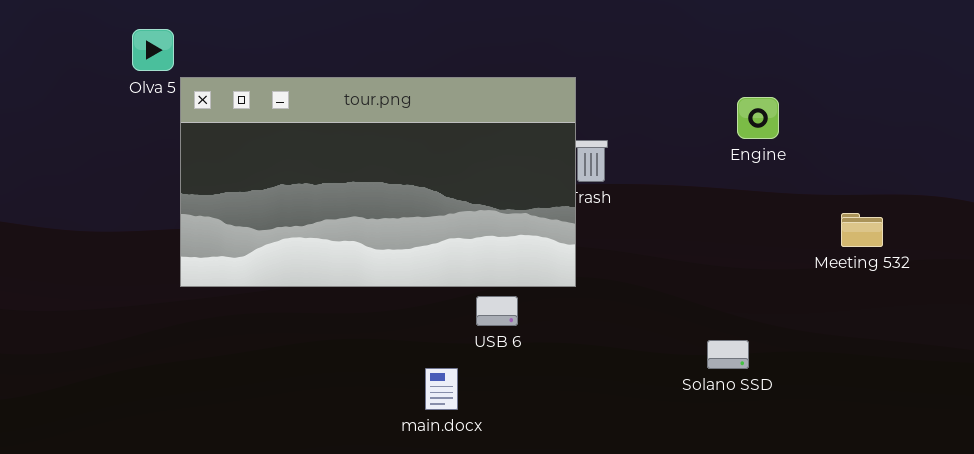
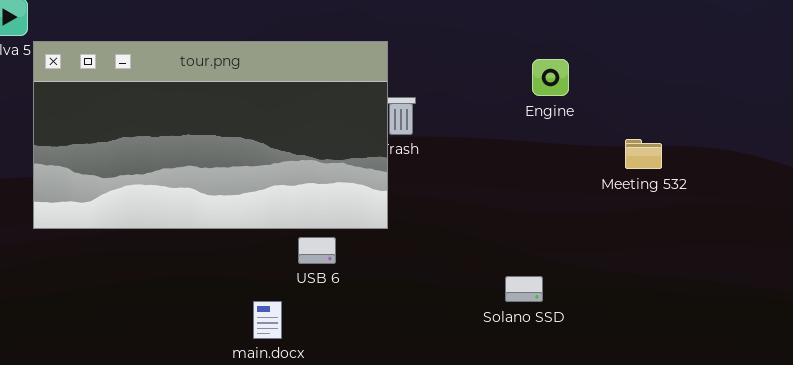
Meeting 532: [841,213,883,247] -> [625,139,662,169], moved

